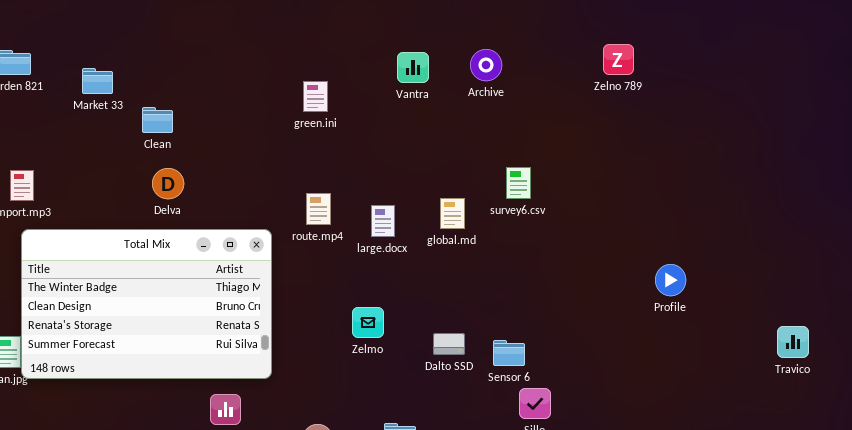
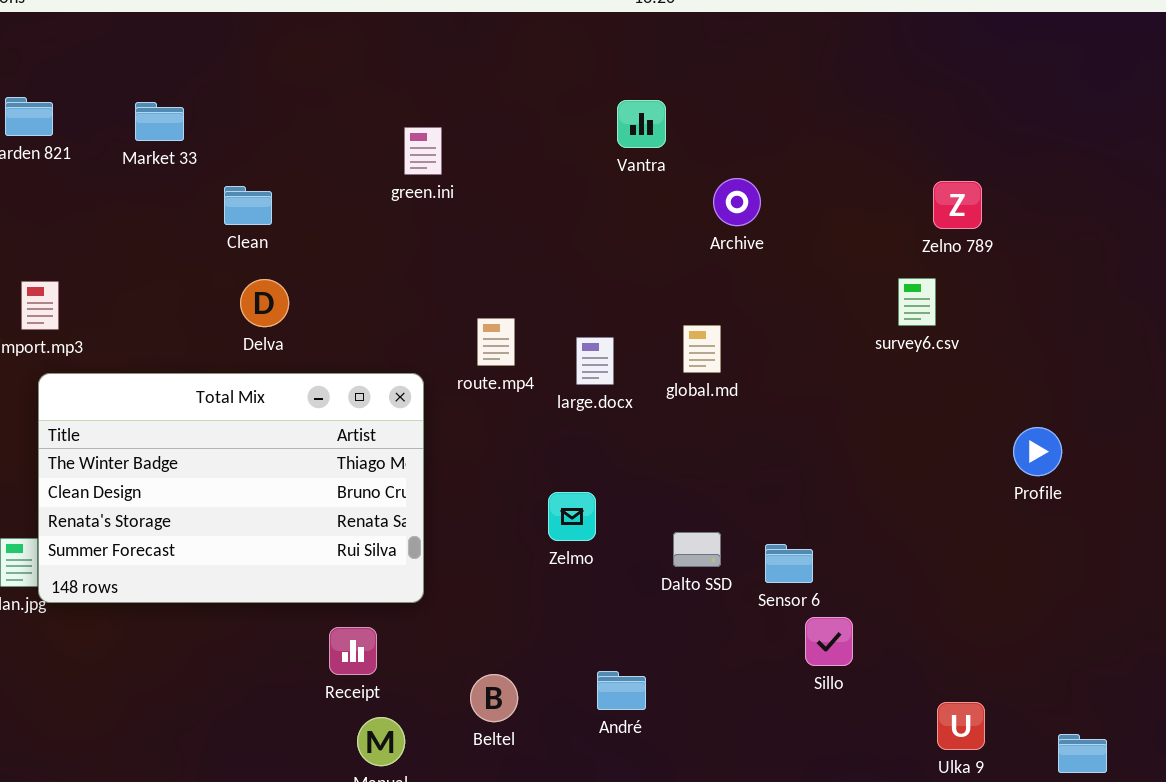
Zelno 789: [603,44,634,75] -> [933,181,982,229], moved
Archive: [470,49,502,81] -> [713,178,761,226], moved
Market 33: [82,68,113,94] -> [135,102,184,141], moved
green.ini: [303,81,328,112] -> [404,127,442,175], moved
survey6.csv: [506,167,531,199] -> [898,278,936,326], moved

